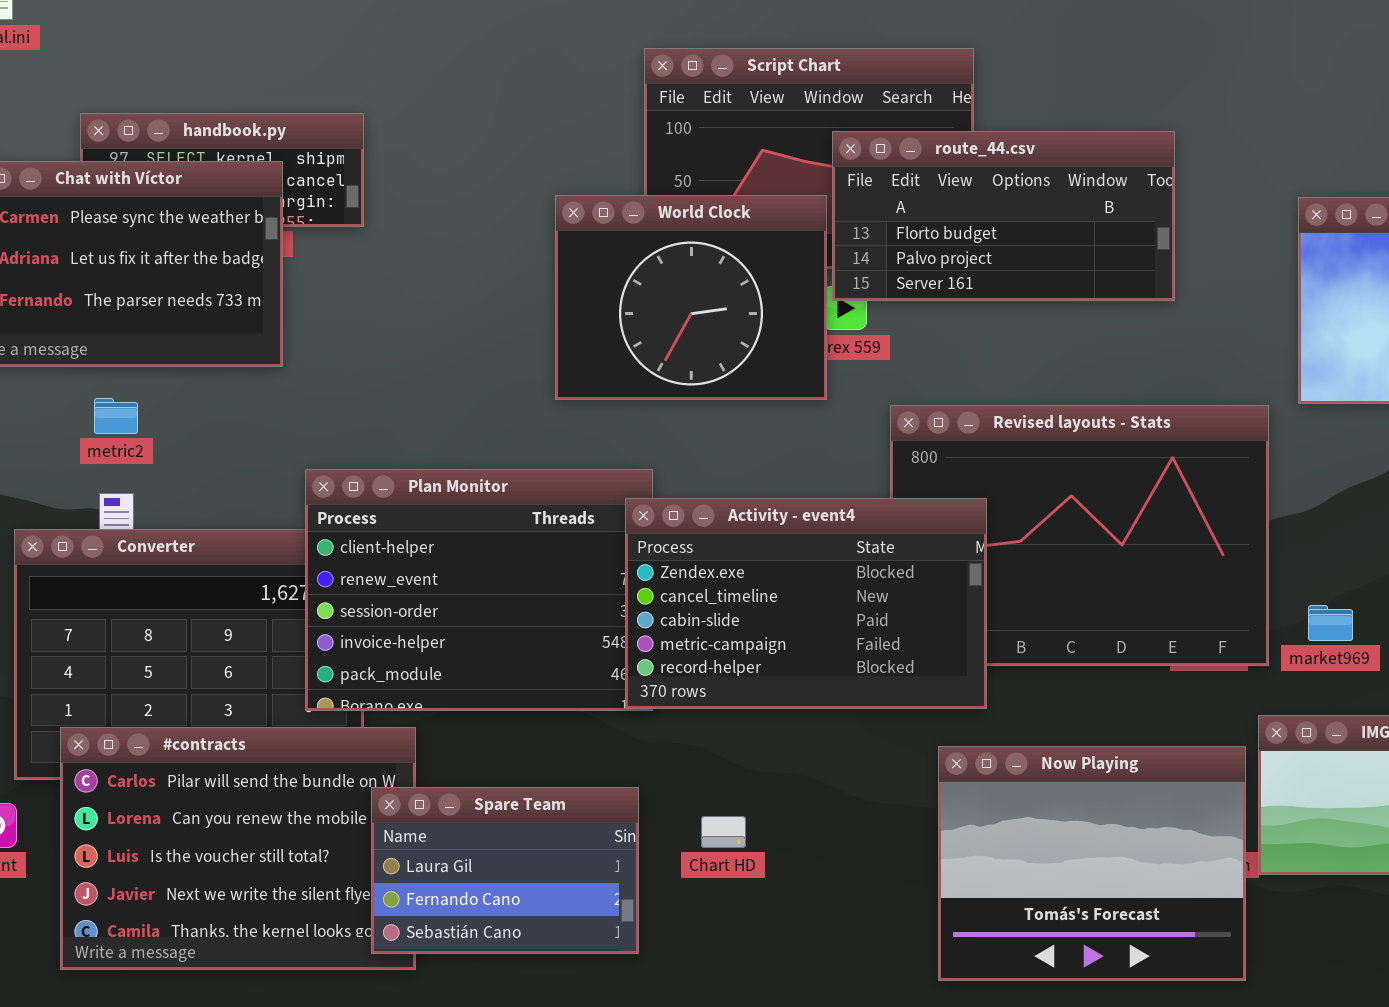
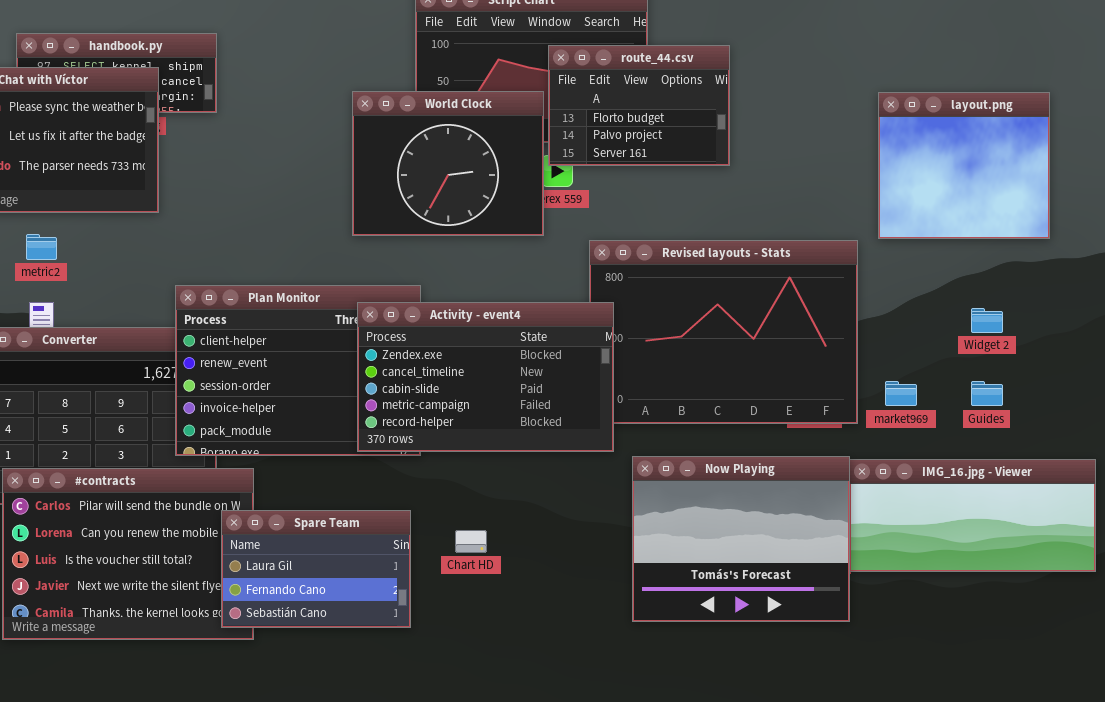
route_44.csv: [832,131,1175,301] -> [548,45,730,166], resized
Activity - event4: [625,498,987,709] -> [357,302,614,452], moved
Now Playing: [938,746,1246,981] -> [632,456,850,622], moved

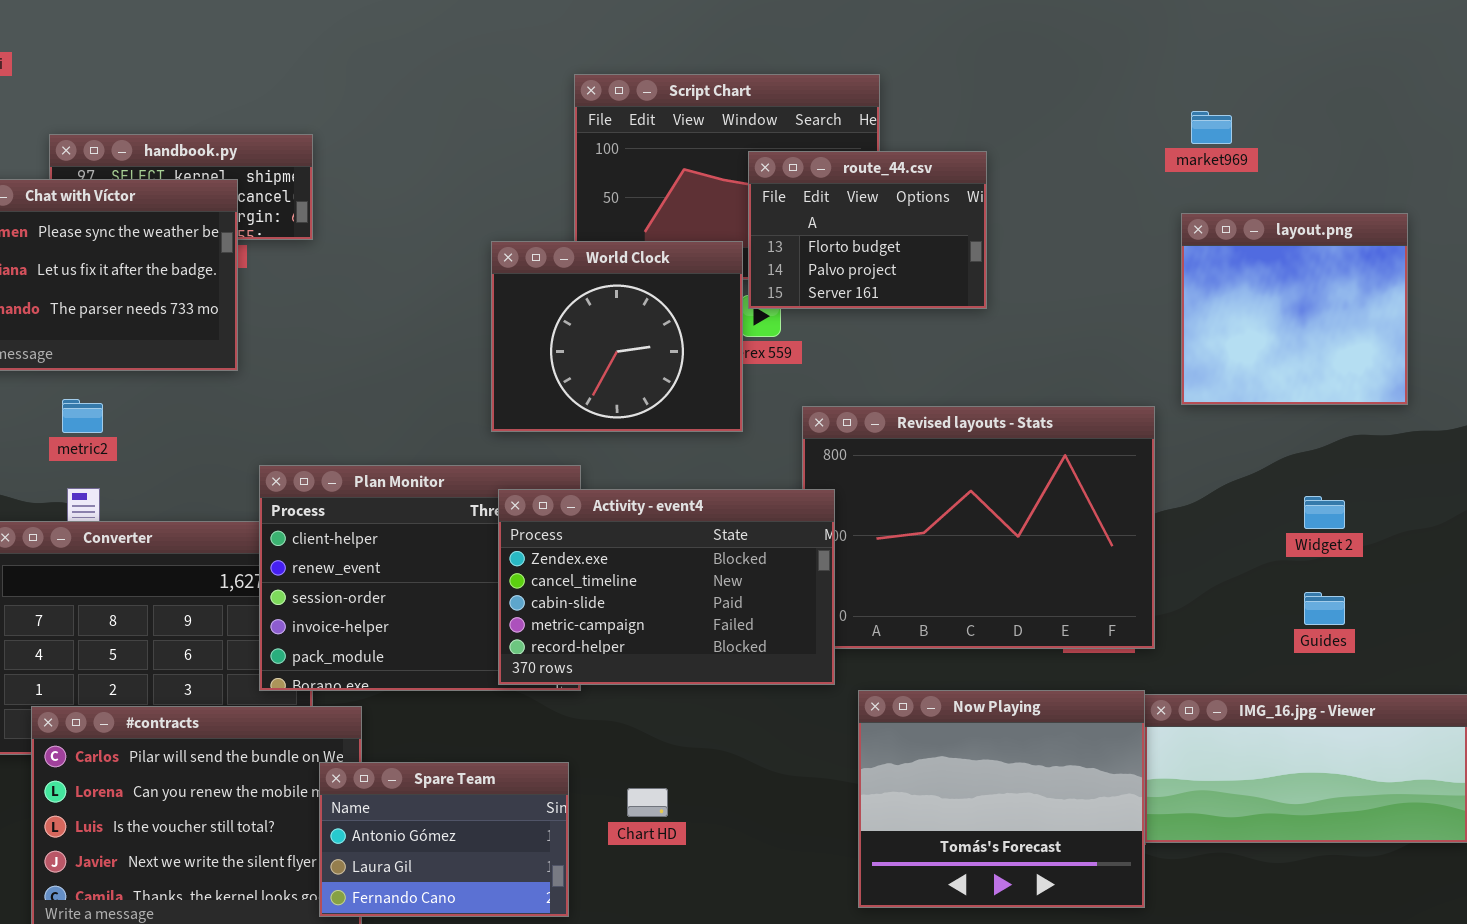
World Clock: [352,91,544,236] -> [491,241,743,432], moved
market969: [885,381,917,406] -> [1191,111,1232,144], moved
Spare Team: [221,510,411,628] -> [319,762,569,917], scrolled up 1 row

